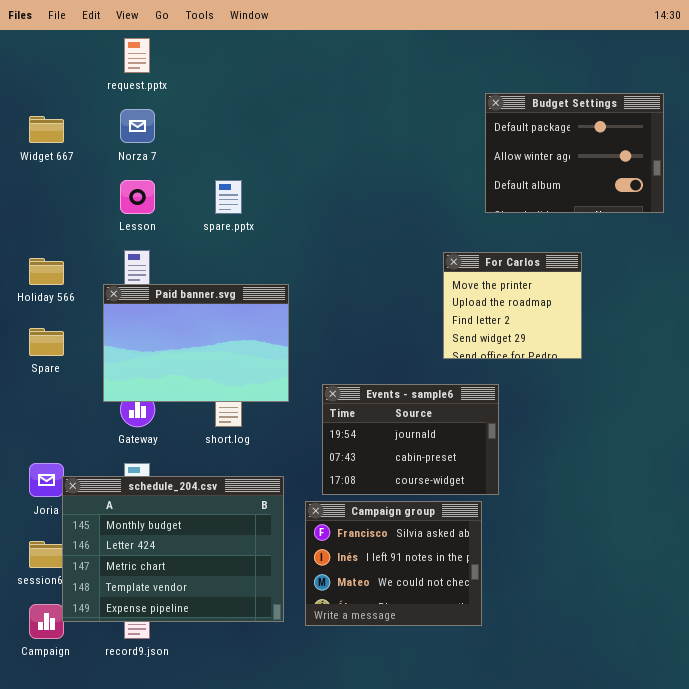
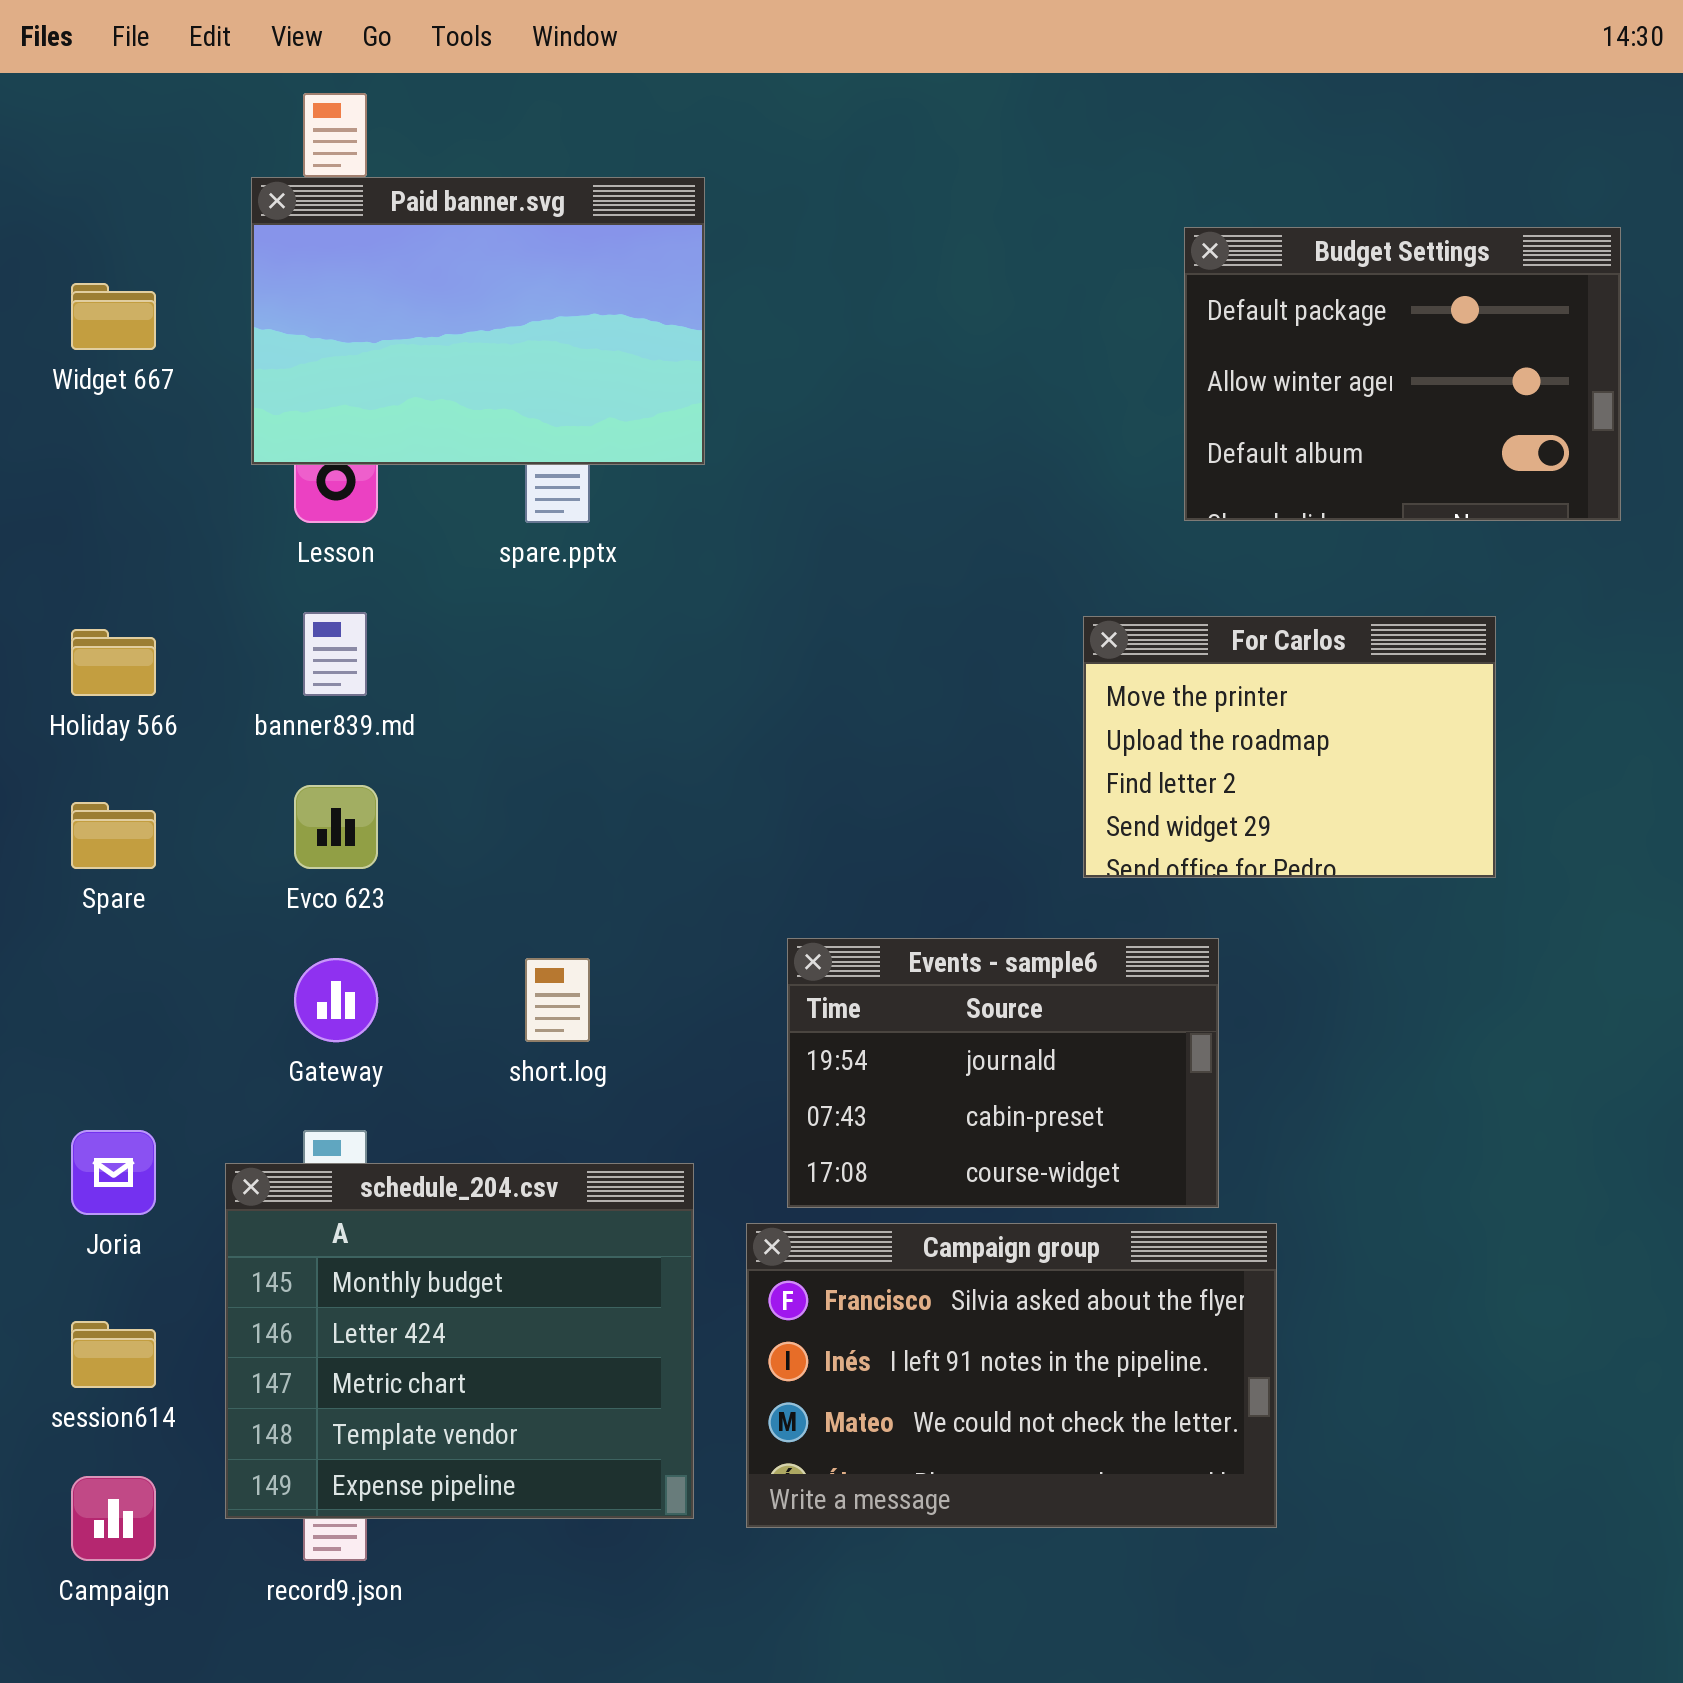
For Carlos: [443,252,582,359] -> [1083,616,1496,878], resized
Paid banner.svg: [103,284,289,402] -> [251,177,705,465], moved
schedule_204.csv: [62,476,284,622] -> [225,1163,694,1519], resized
Campaign group: [305,501,482,626] -> [746,1223,1277,1528], resized

